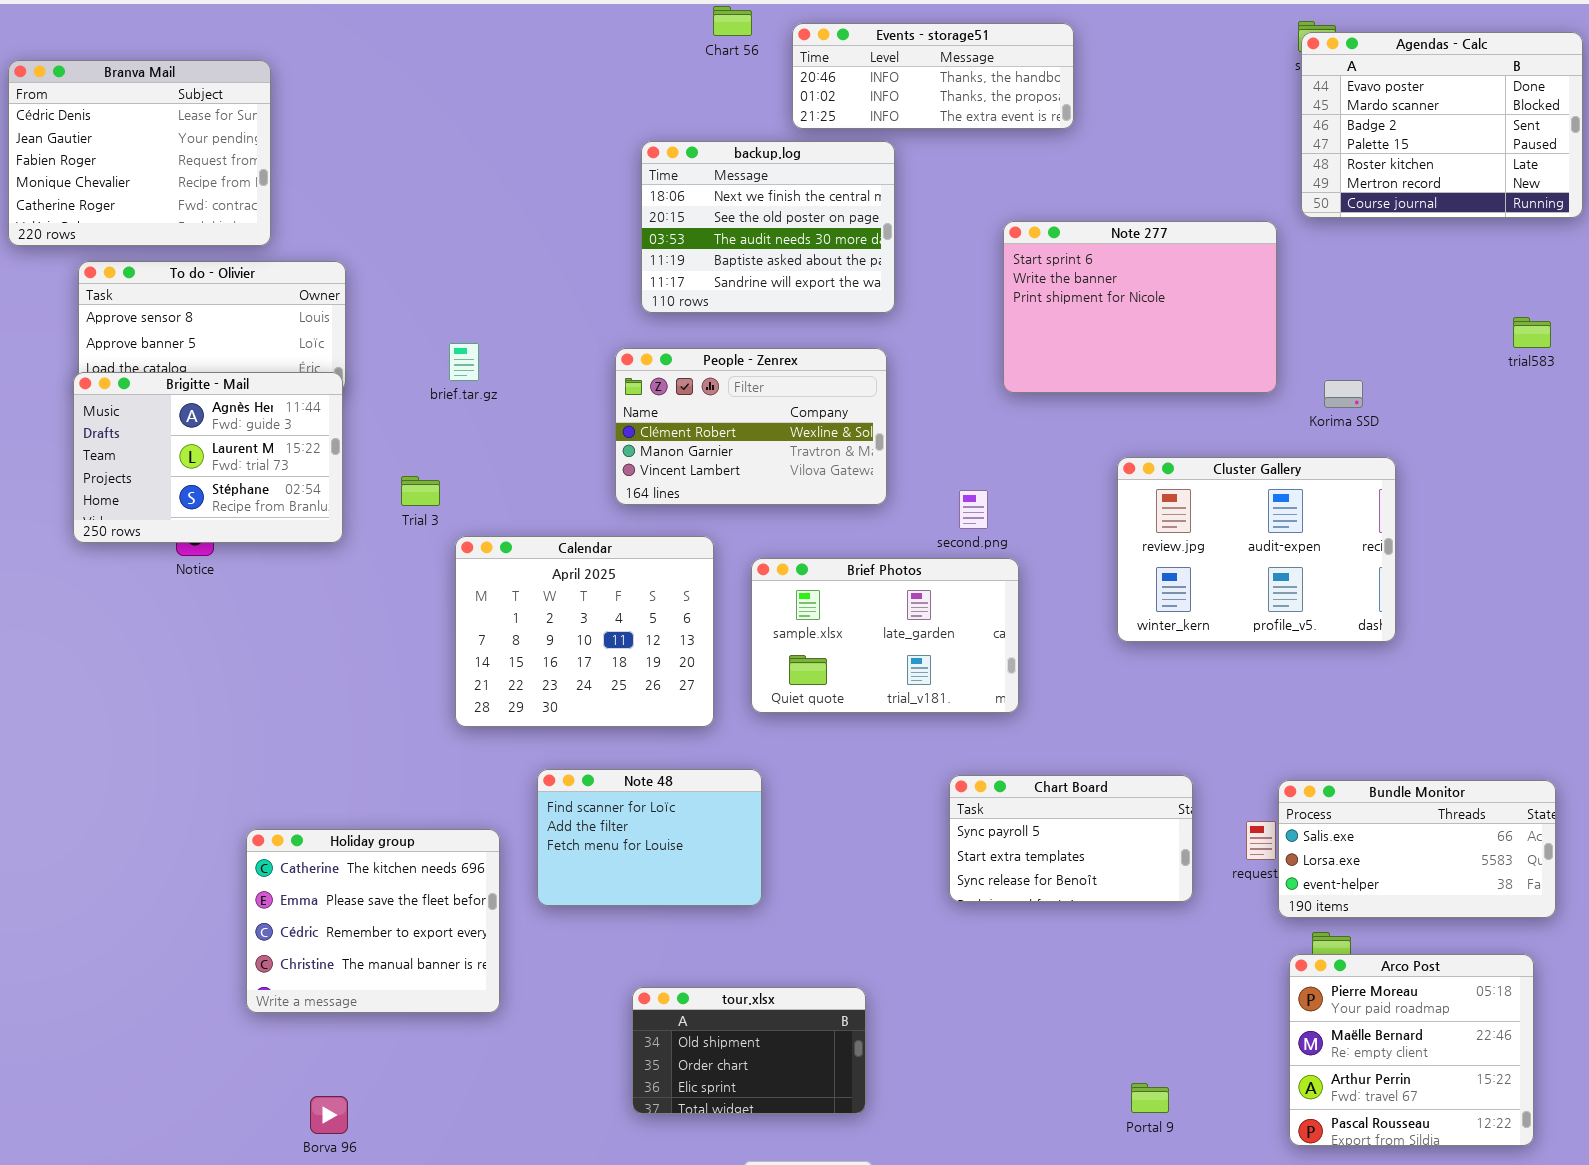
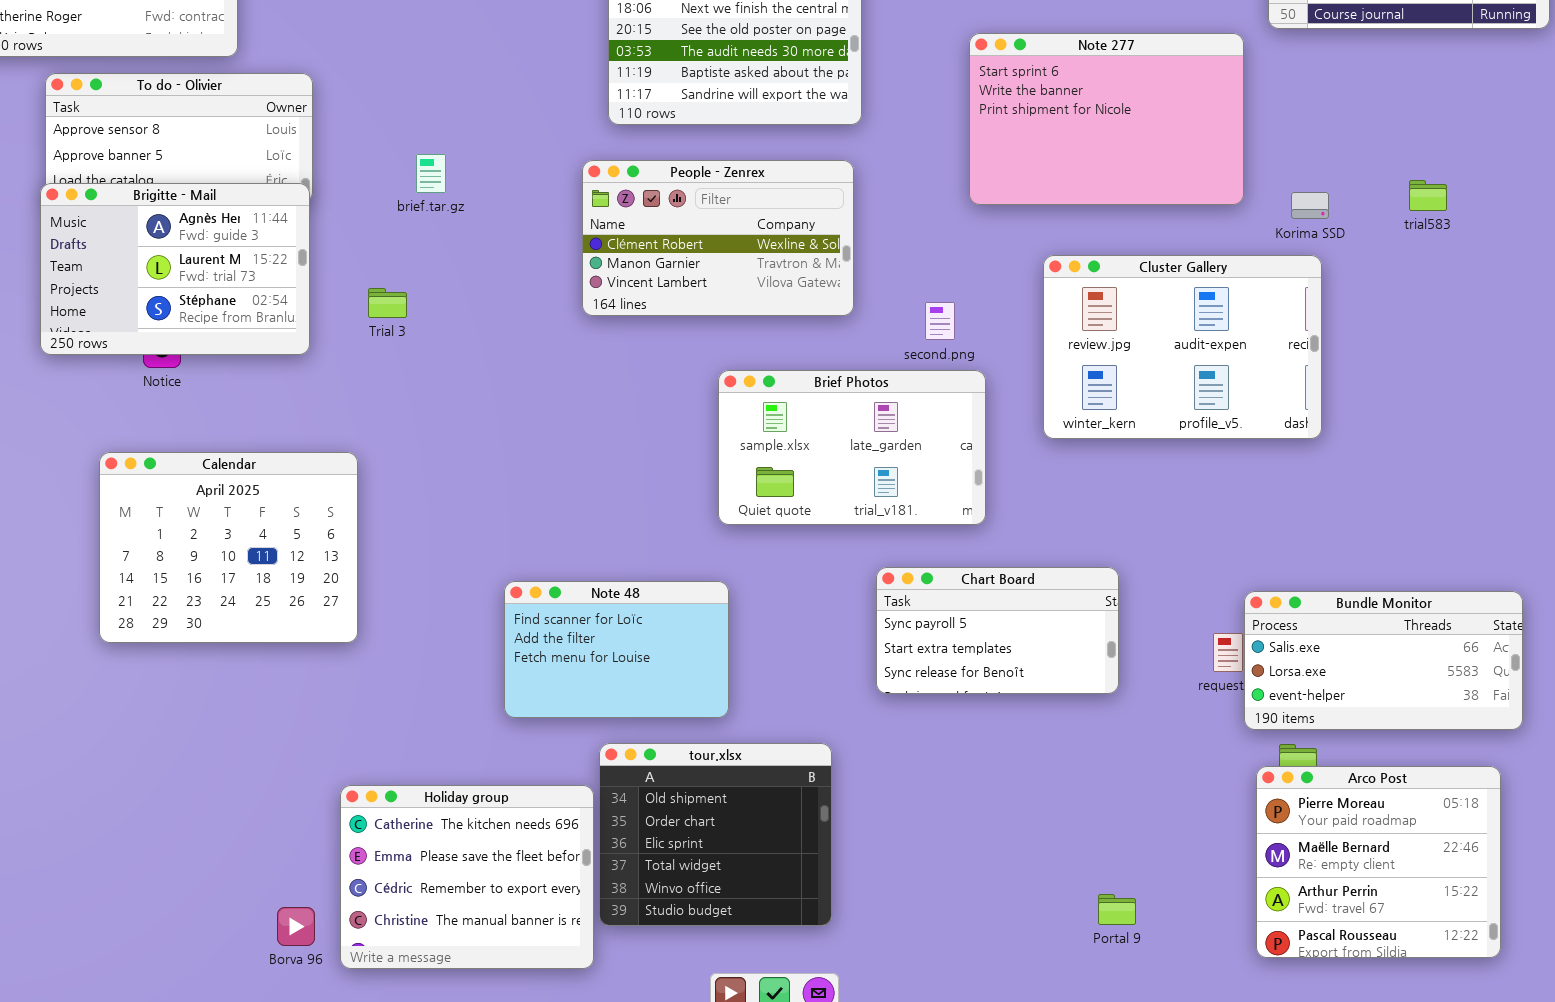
trial583: [1513,317,1551,348] -> [1409,180,1447,211], moved
Cluster Gallery: [1117,457,1396,642] -> [1043,255,1322,439], moved
Calendar: [455,536,714,727] -> [99,452,358,643], moved
Chart Board: [949,775,1193,902] -> [876,567,1119,694], moved
Holiday group: [246,829,500,1013] -> [340,785,594,969], moved
tour.xlsx: [632,987,866,1114] -> [599,743,832,926], resized

